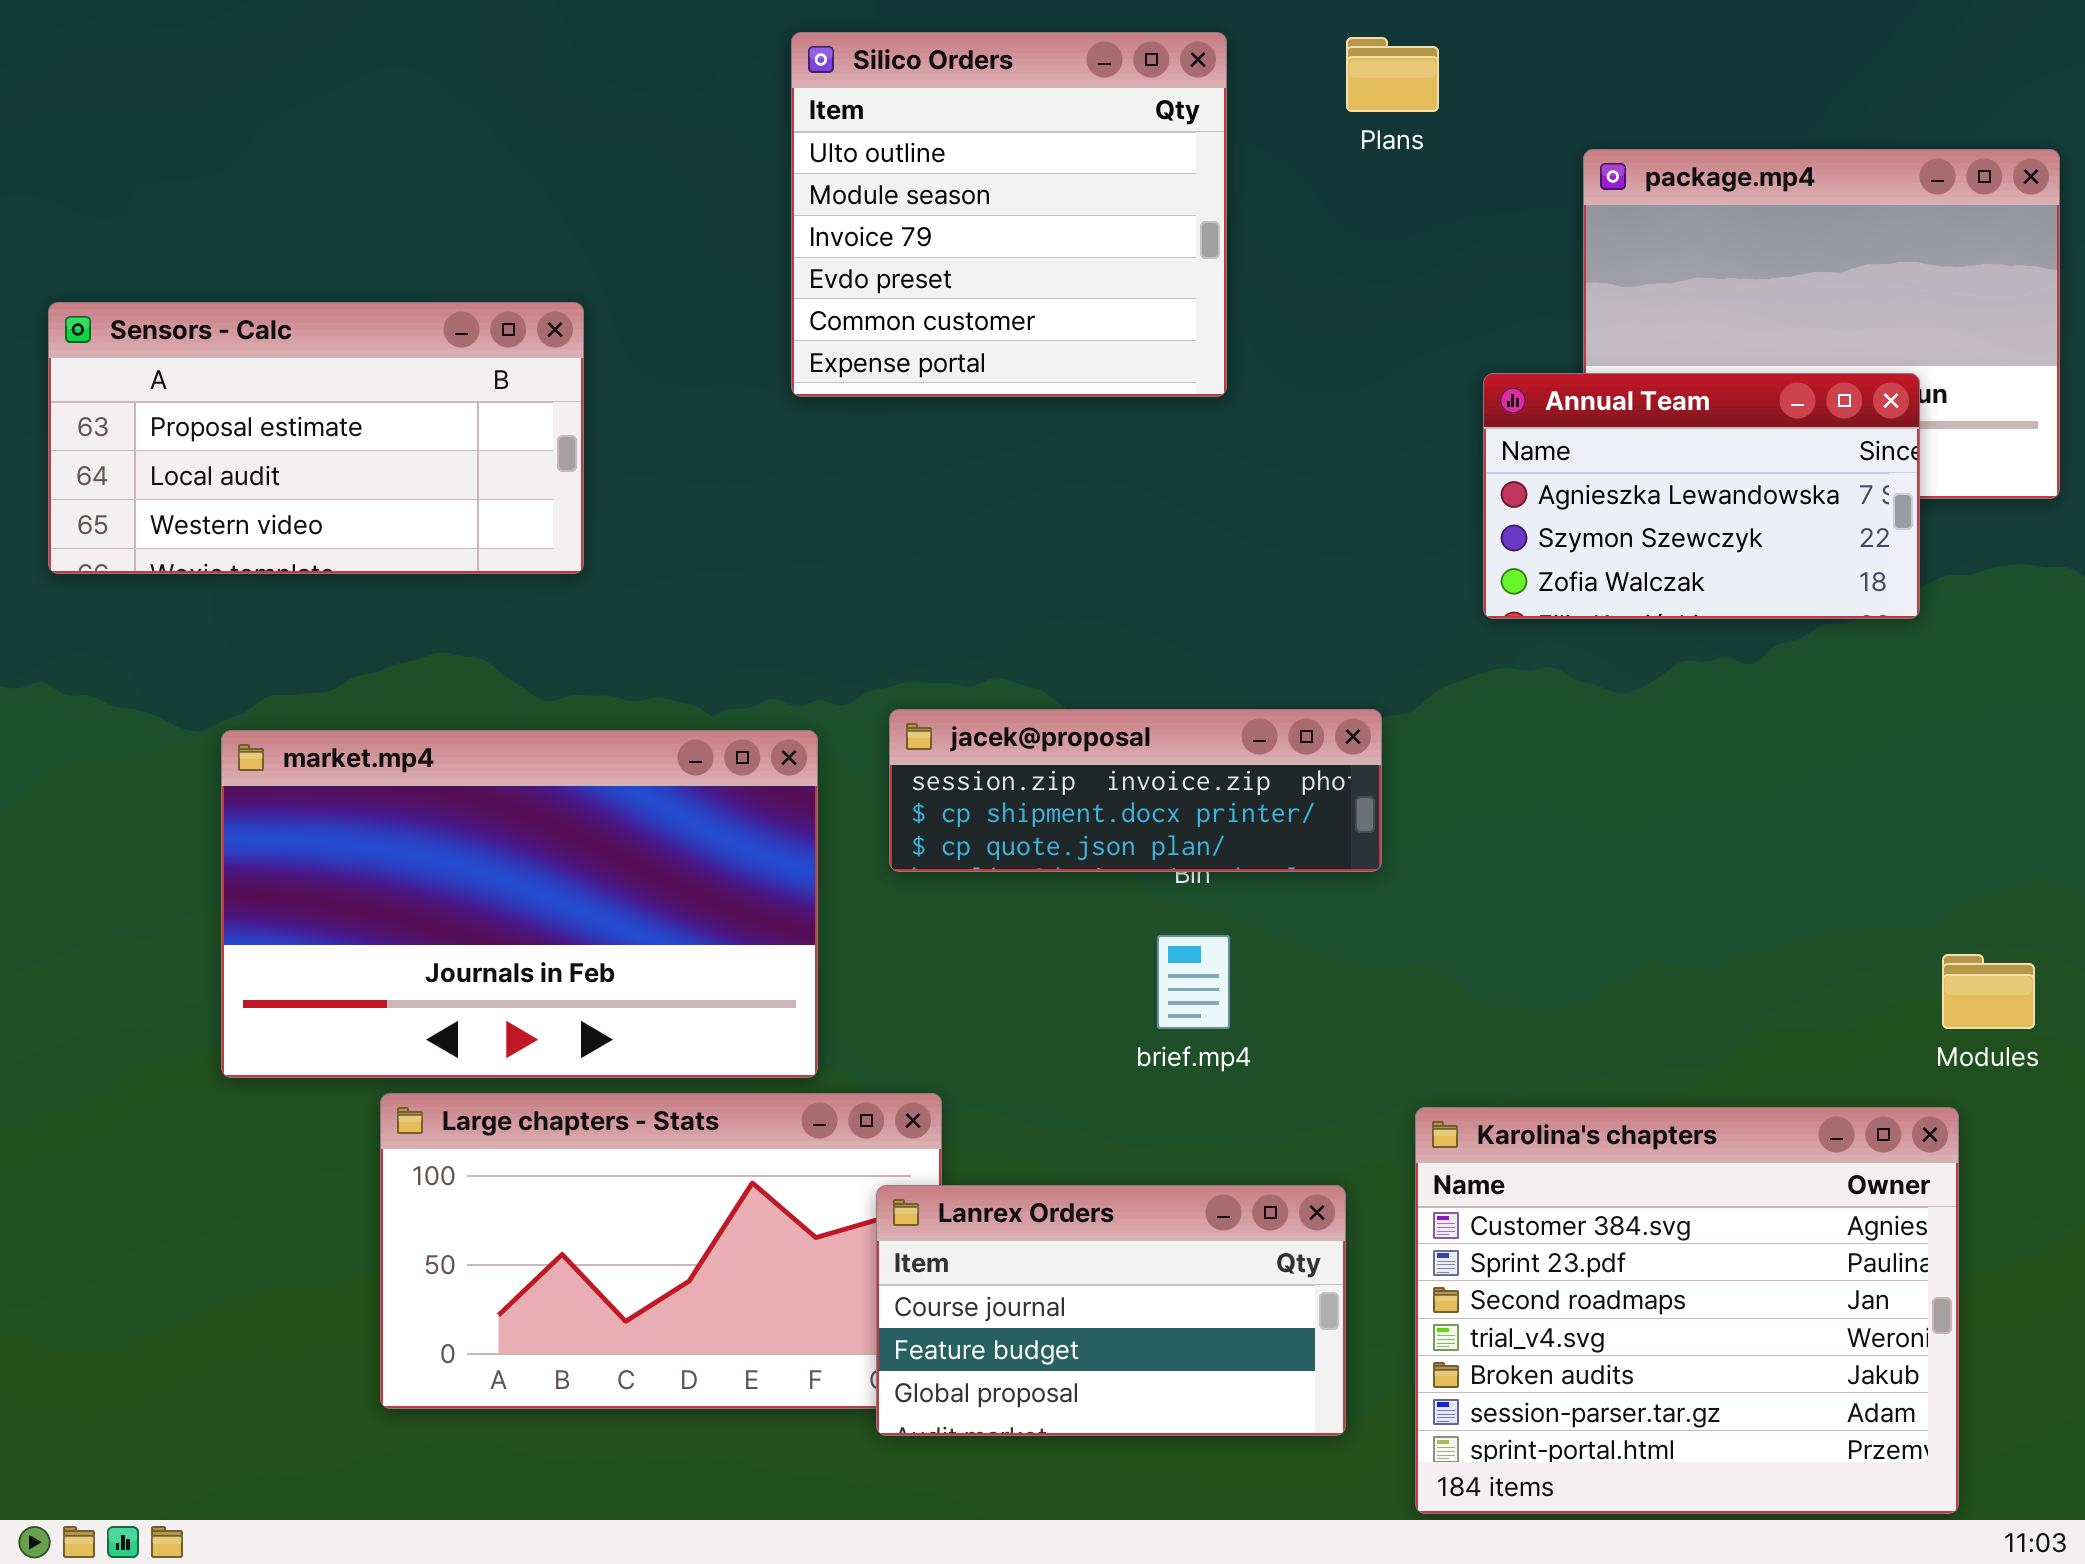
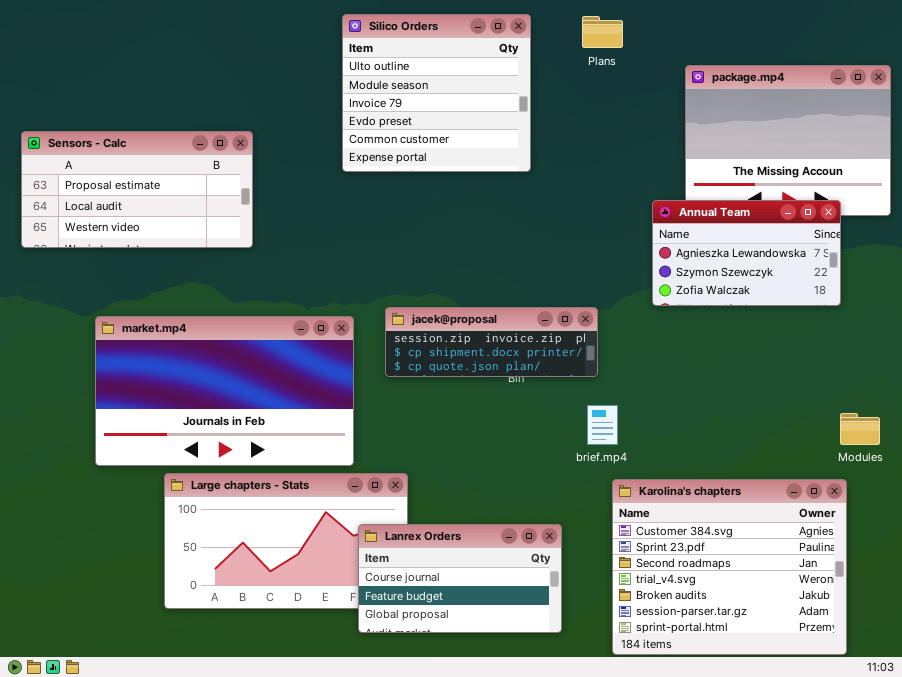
Annual Team: [1483,373,1920,619] -> [652,200,841,306], moved
brief.mp4: [1157,935,1230,1029] -> [587,405,618,445], moved
Lanrex Orders: [876,1185,1346,1436] -> [358,524,562,633], moved

